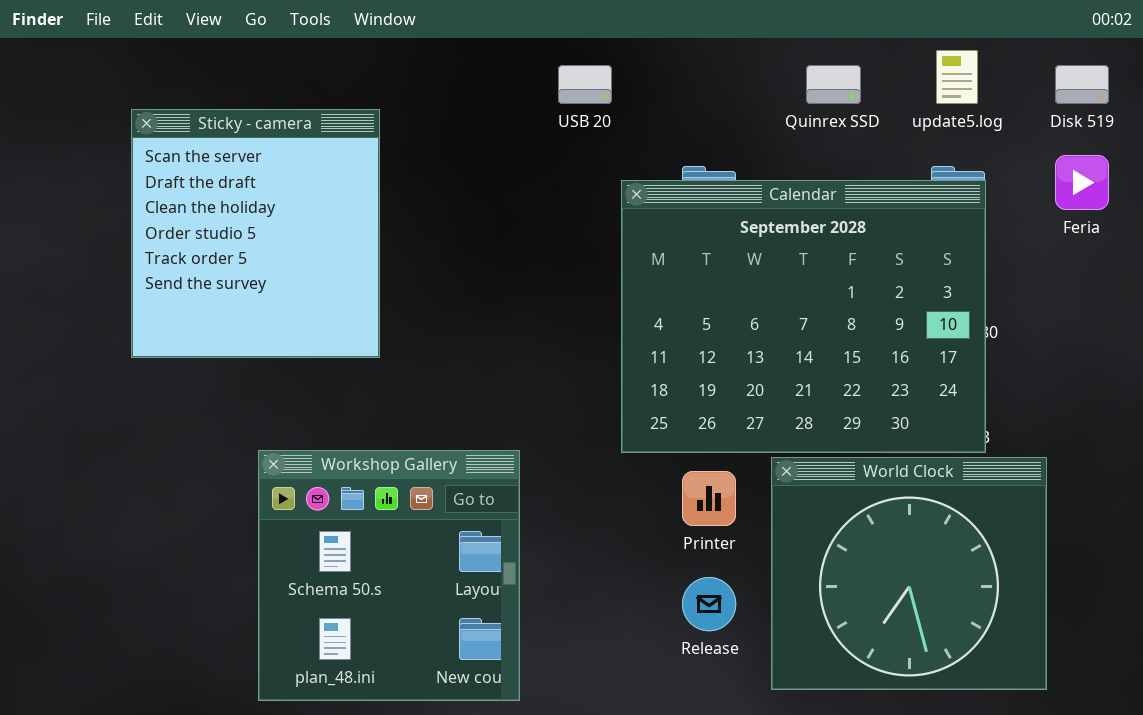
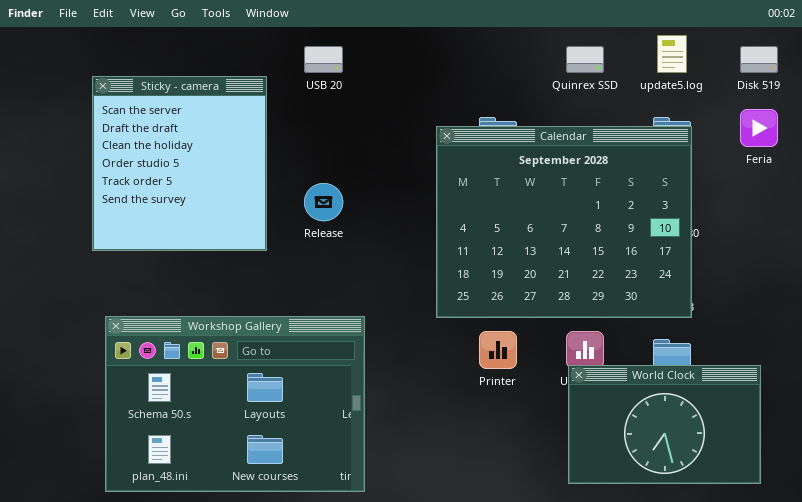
USB 20: [558,65,612,104] -> [304,46,343,73], moved
Workshop Gallery: [258,450,520,701] -> [105,316,365,492], resized
World Clock: [771,457,1047,690] -> [568,365,761,484], moved, resized
Release: [682,577,736,631] -> [304,183,343,221], moved

